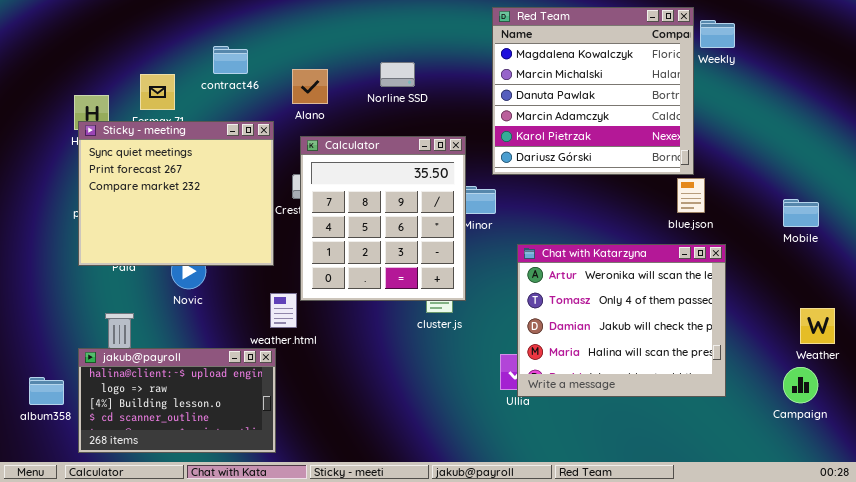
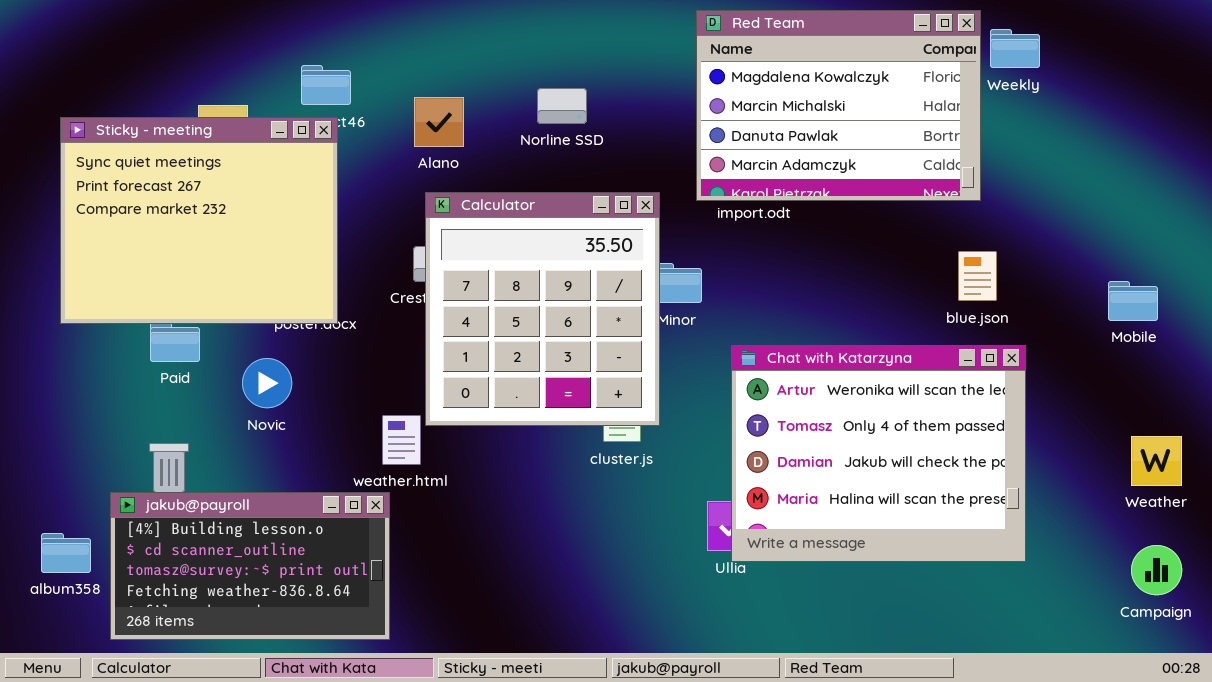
Red Team: [492,7,694,175] -> [696,10,981,201], resized
Sticky - meeting: [78,121,274,266] -> [60,117,338,324], moved
jakub@payroll: [78,348,276,453] -> [110,492,390,640], scrolled down 2 rows
Campaign: [783,367,818,403] -> [1131,545,1182,595], moved

